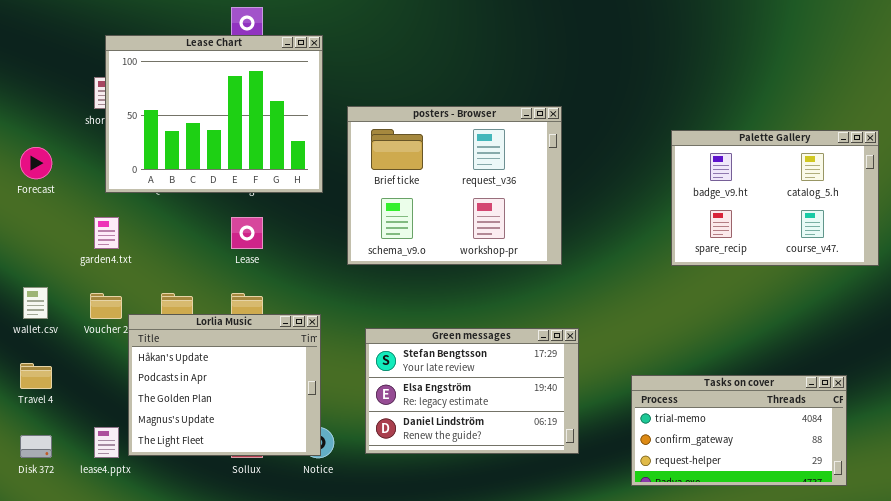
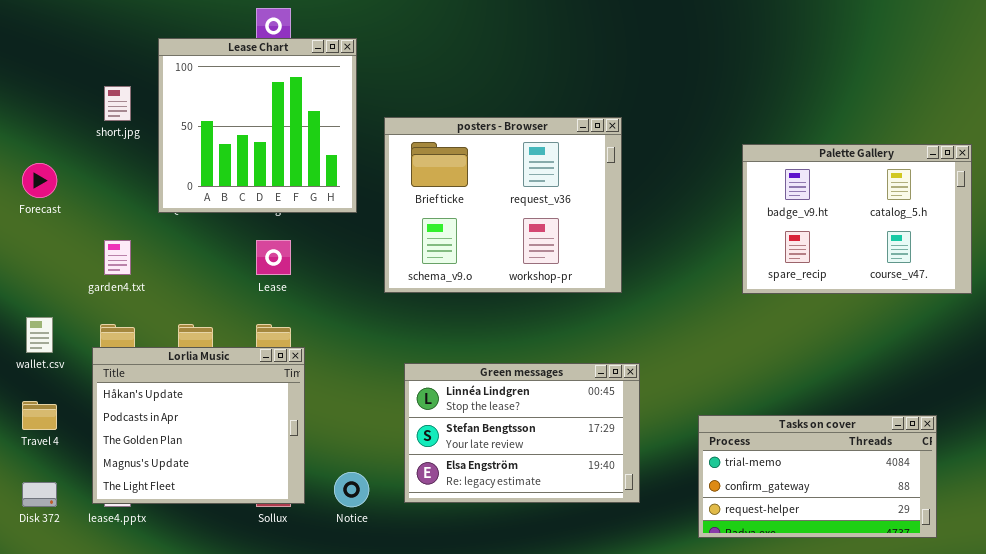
Lease Chart: [105,35,323,193] -> [158,38,357,213], resized
Lorlia Music: [128,314,321,456] -> [92,347,305,504], moved
Green messages: [365,328,579,454] -> [404,363,640,503], scrolled up 1 row

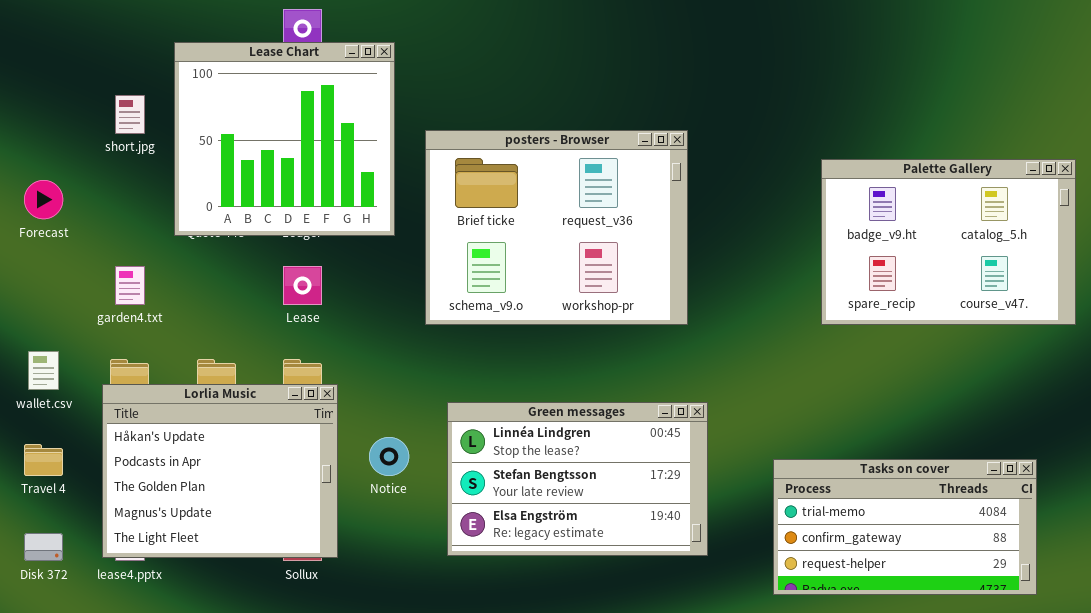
Notice: [334,472,369,507] -> [369,437,409,476], moved

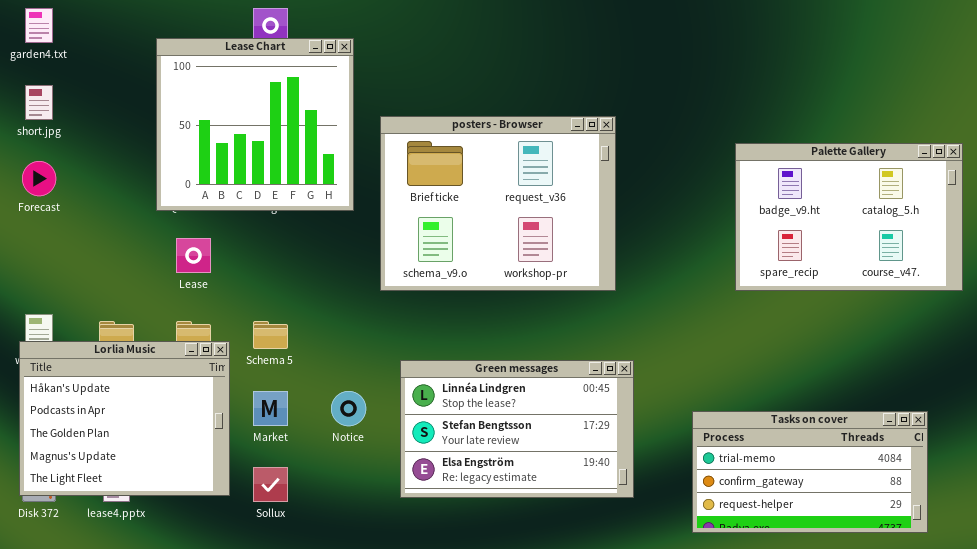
short.jpg: [115,95,145,134] -> [25,85,53,120], moved
garden4.txt: [115,266,145,305] -> [25,8,53,43], moved
Lease: [283,266,322,305] -> [176,238,211,273], moved
Lorlia Music: [102,384,338,558] -> [19,341,230,496], moved

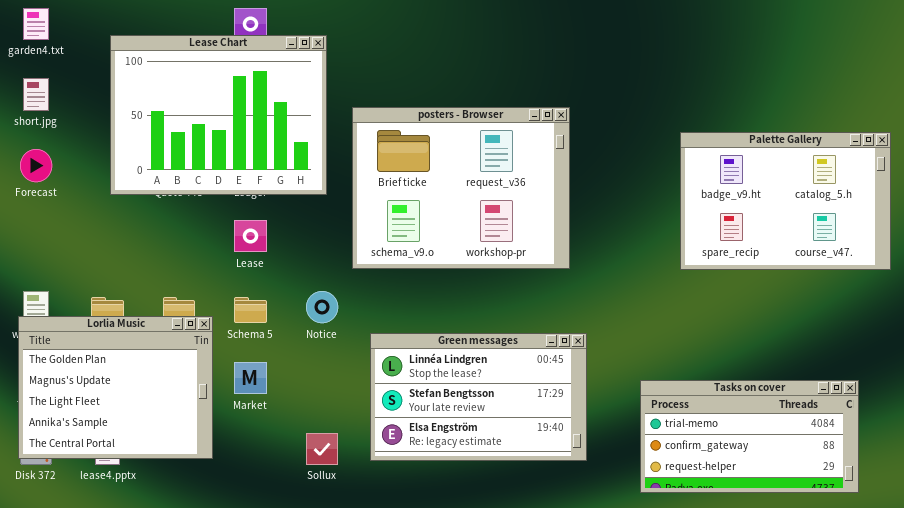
Lease Chart: [156,38,354,211] -> [110,35,327,195], resized
Lease: [176,238,211,273] -> [234,220,267,252], moved
Lorlia Music: [19,341,230,496] -> [18,316,213,459], scrolled down 2 rows
Notice: [331,391,366,426] -> [306,291,338,323], moved
Sollux: [253,467,288,502] -> [306,433,338,465], moved

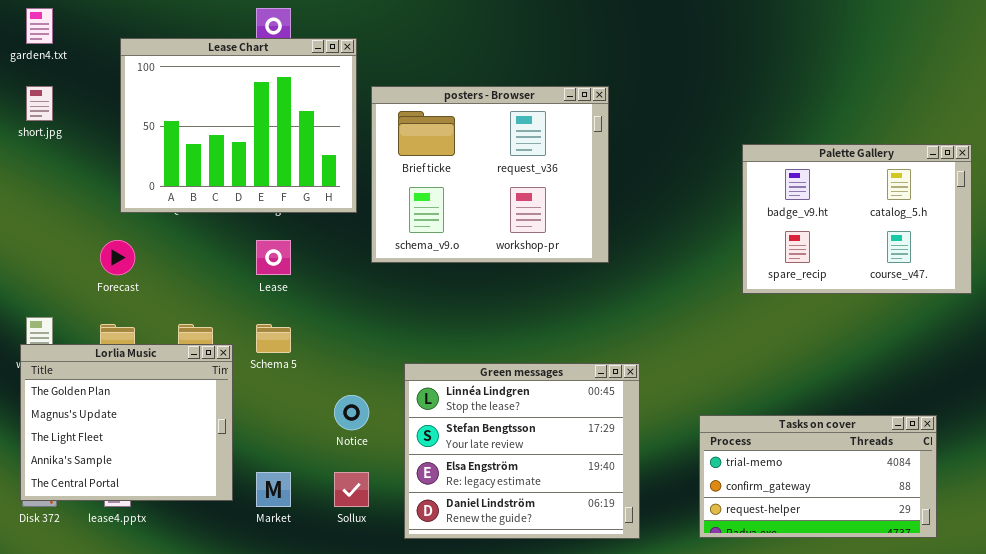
posters - Browser: [352,107,570,269] -> [371,86,609,263], moved
Forecast: [20,149,52,182] -> [100,240,135,275], moved
Notice: [306,291,338,323] -> [334,395,369,430], moved
Green messages: [370,333,587,461] -> [404,363,640,539], resized
Market: [234,362,267,394] -> [256,472,291,507], moved

